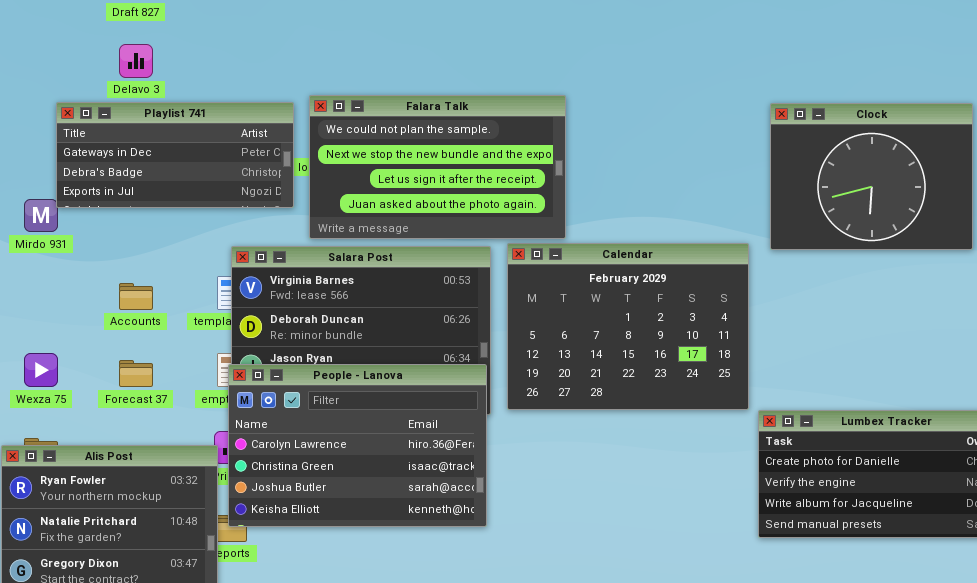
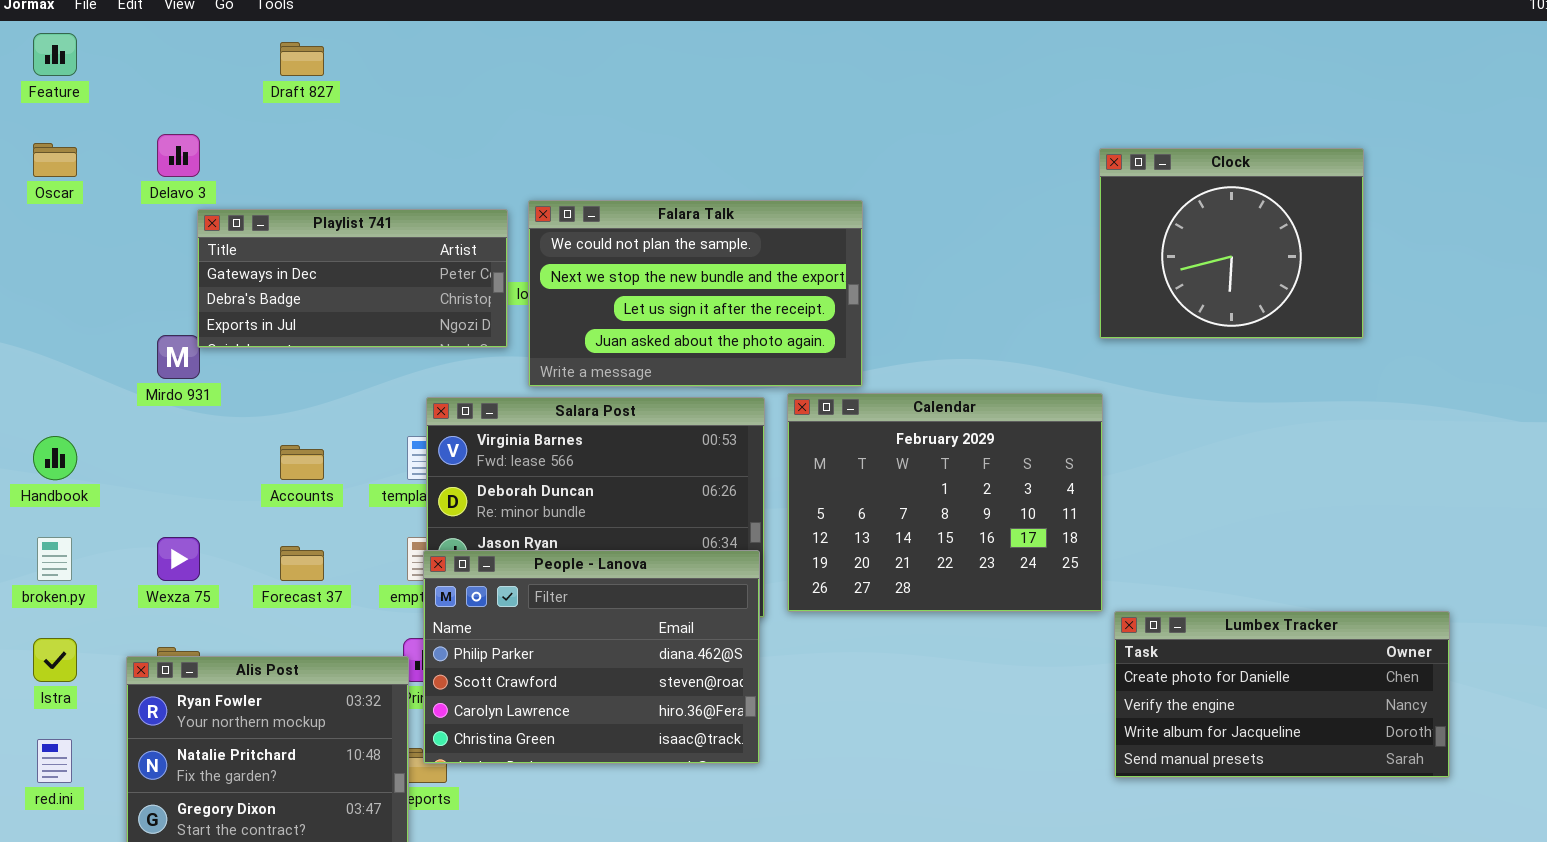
Delavo 3: [119,44,153,78] -> [157,134,200,177], moved
Clock: [770,103,973,250] -> [1099,148,1364,339], moved
People - Lanova: [228,364,487,527] -> [423,550,760,764], scrolled up 2 rows

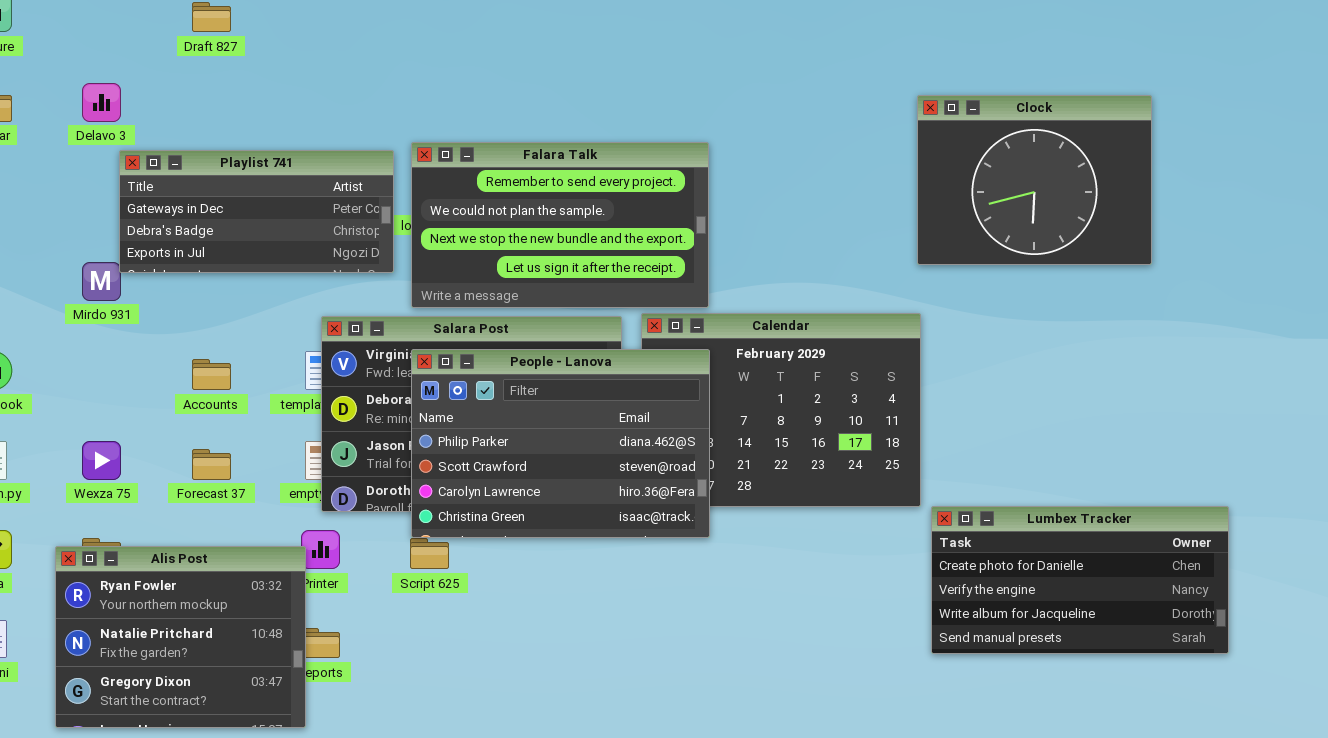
Falara Talk: [528,200,863,387] -> [411,142,709,308], scrolled up 1 row
People - Lanova: [423,550,760,764] -> [411,349,710,538], moved

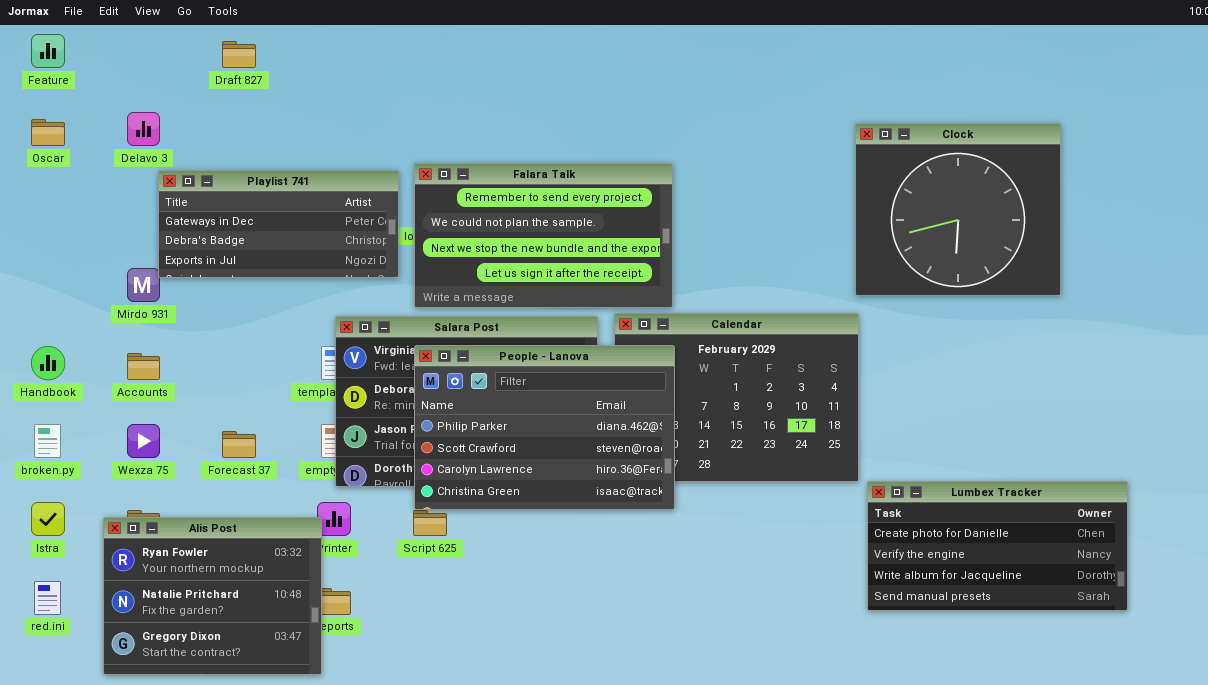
Clock: [917,95,1152,265] -> [855,123,1061,296], resized
Accounts: [192,359,231,390] -> [127,353,160,380], moved

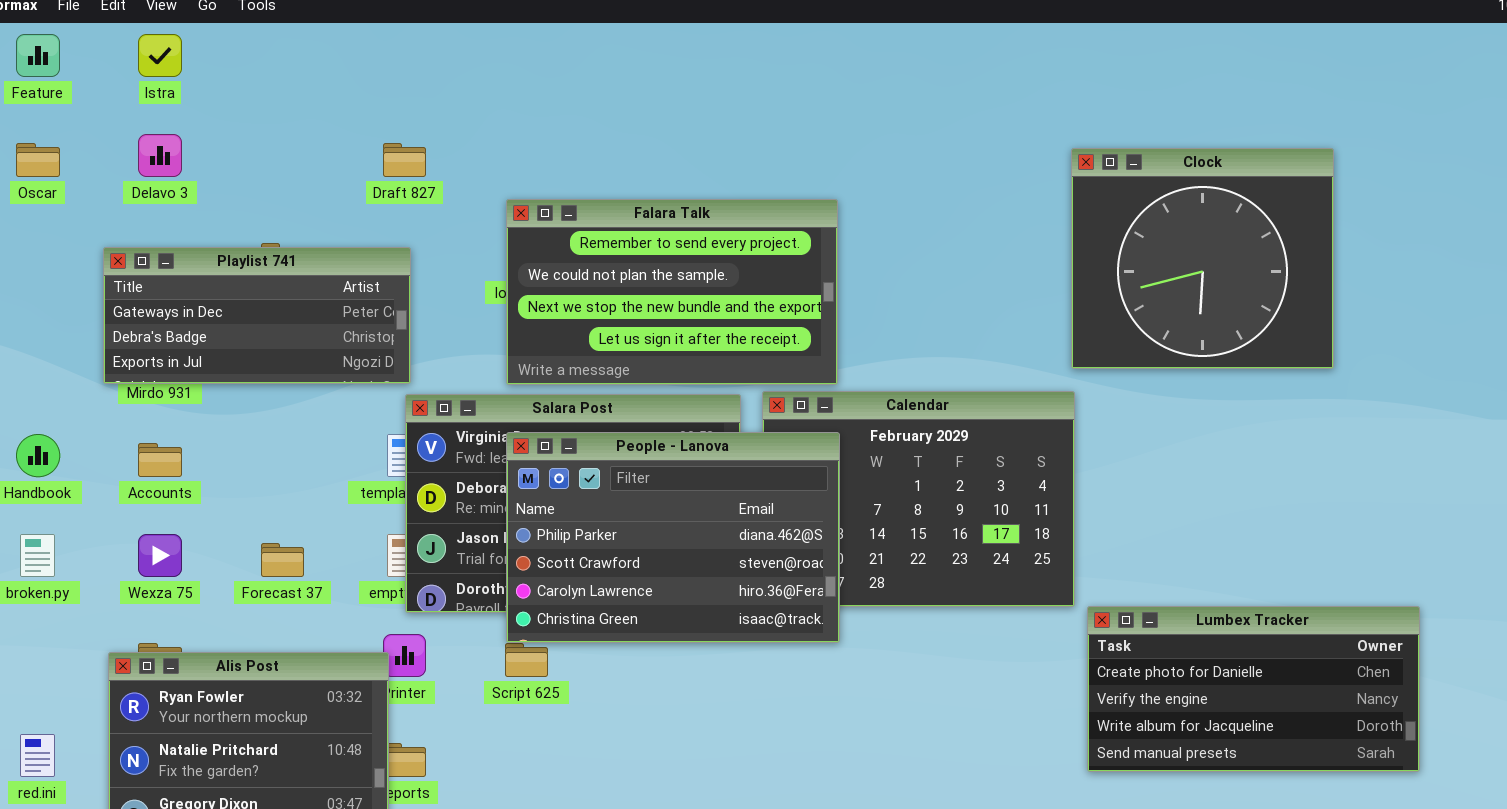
Draft 827: [222,41,256,68] -> [383,143,426,177], moved
Playlist 741: [158,170,399,278] -> [103,247,411,384], moved
Istra: [31,502,65,536] -> [138,34,182,77], moved

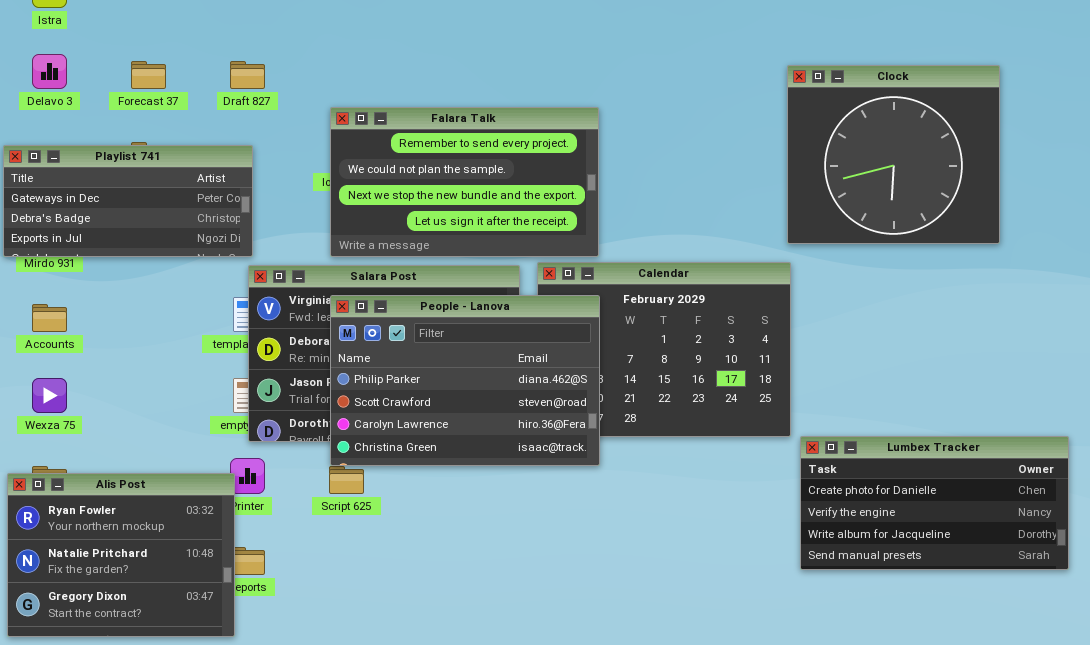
Forecast 37: [261,543,304,577] -> [131,61,166,89], moved

